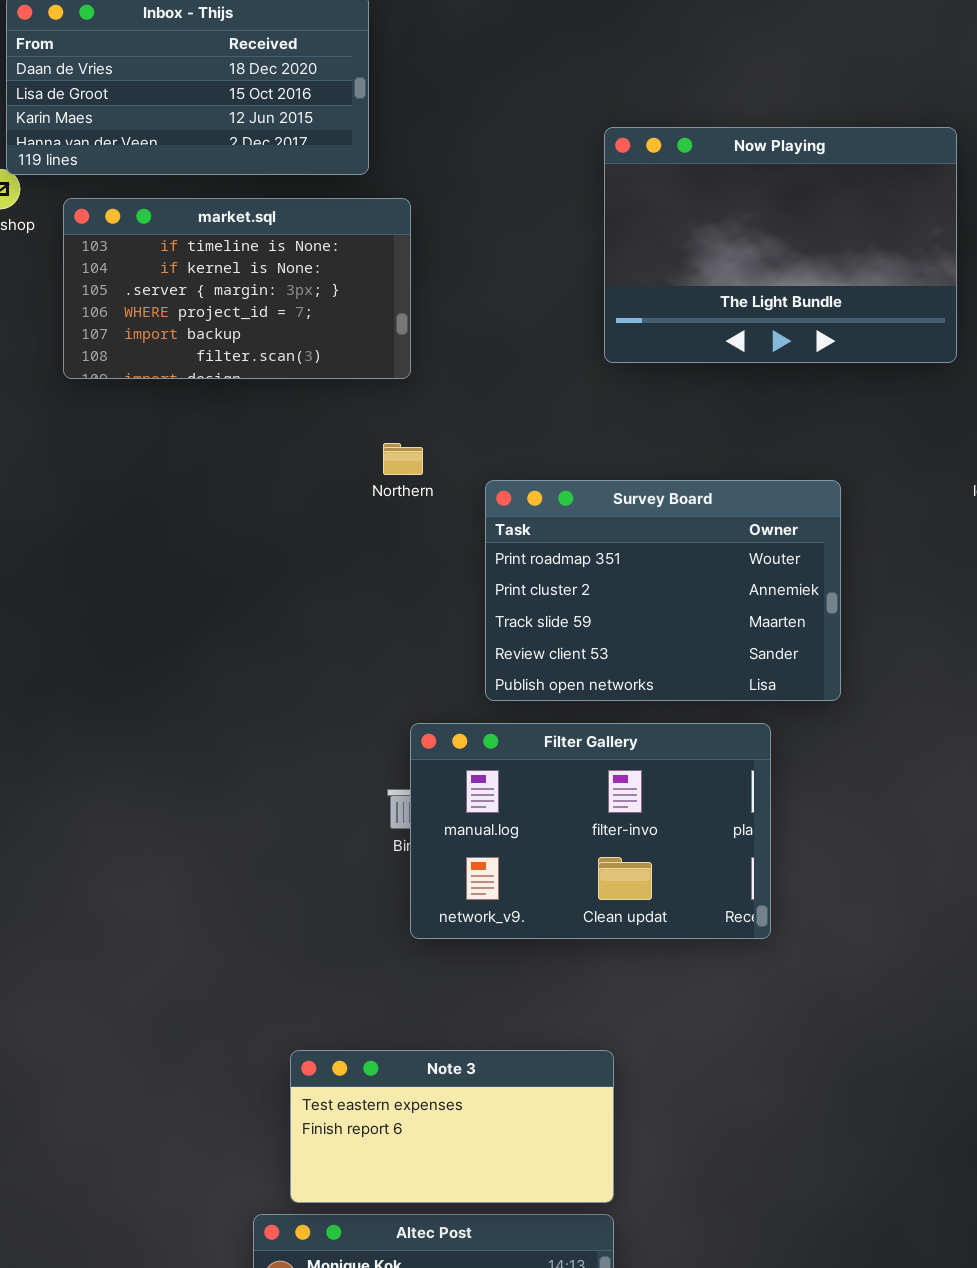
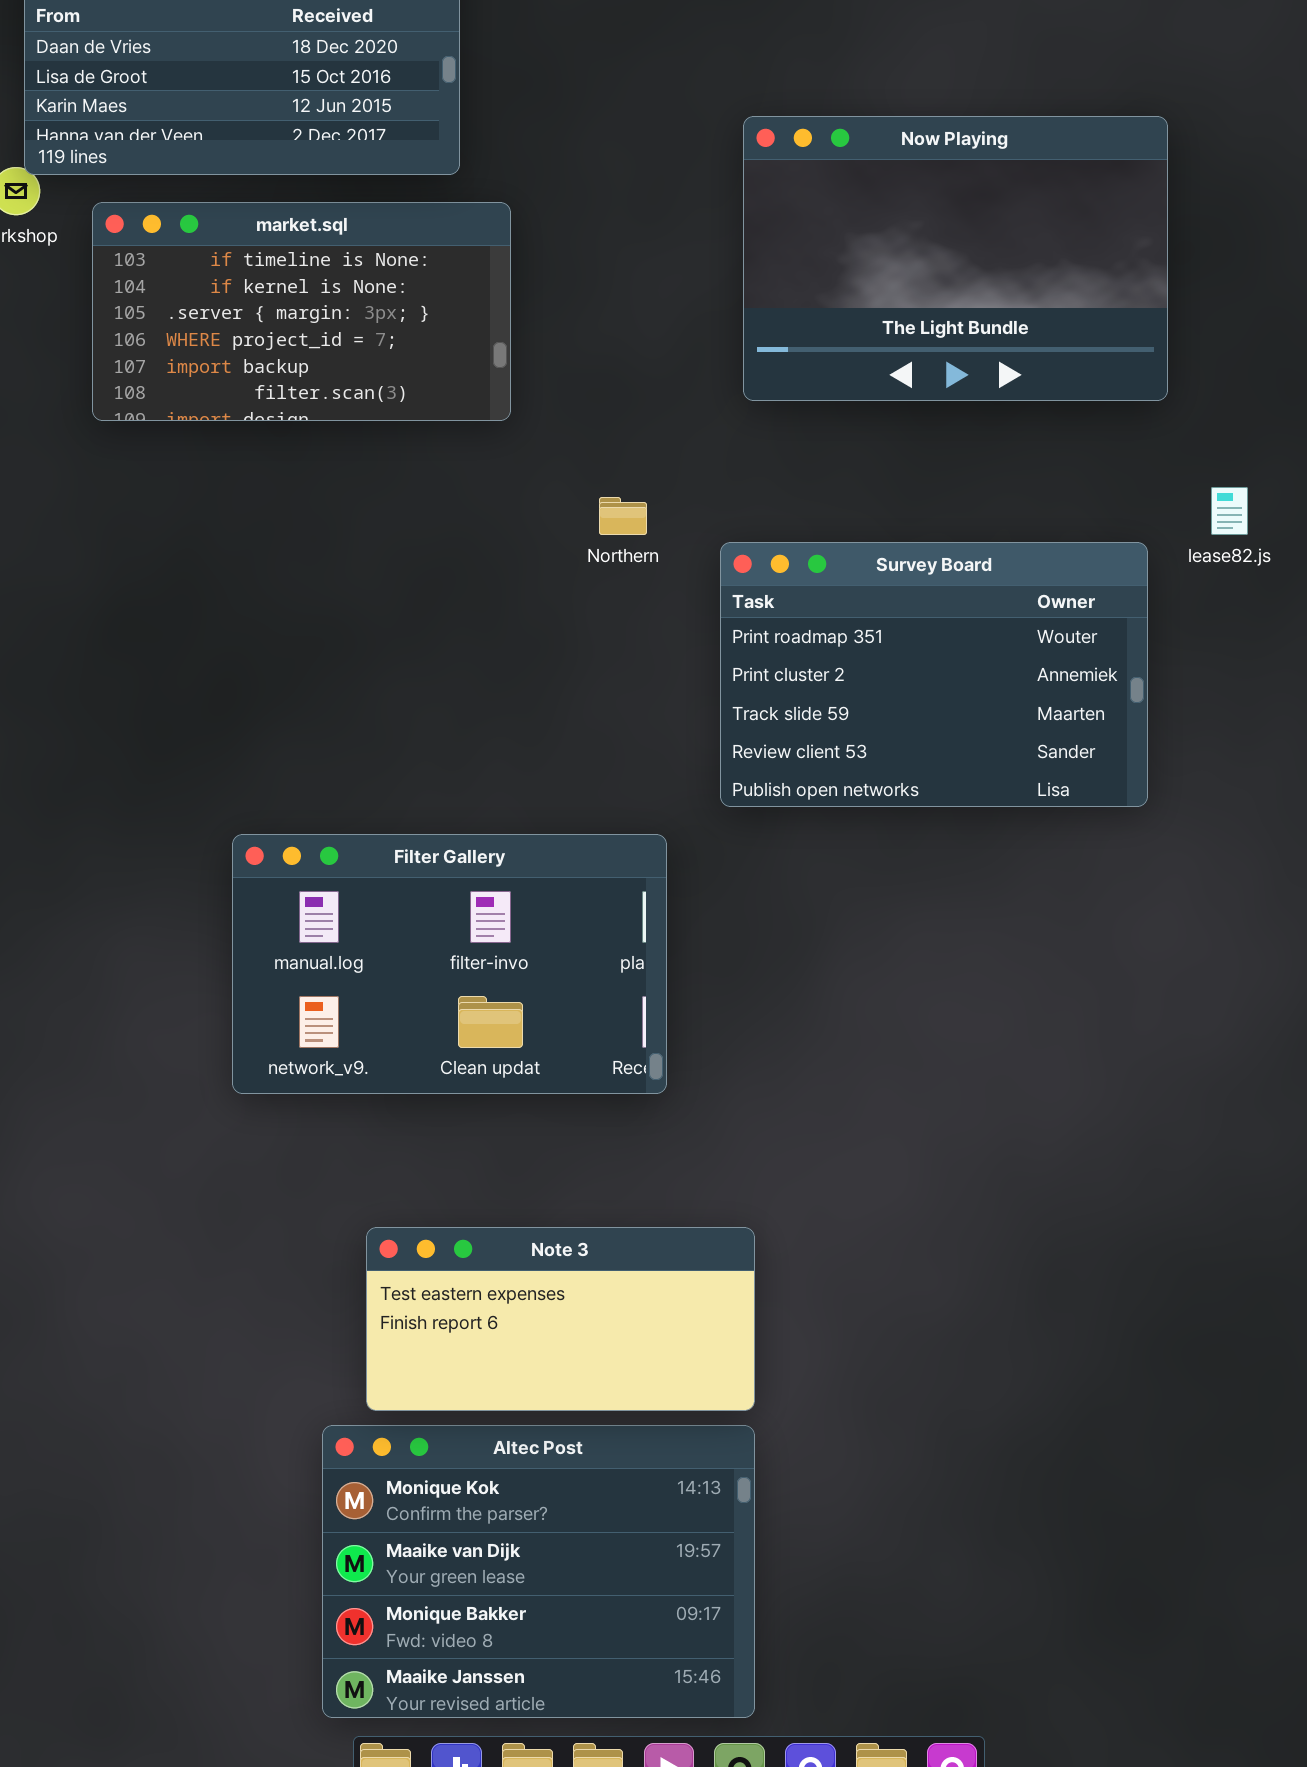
Northern: [383,443,423,475] -> [599,497,647,535], moved
Survey Board: [485,480,841,701] -> [720,542,1148,807], moved
Filter Gallery: [410,723,771,939] -> [232,834,667,1094], moved

